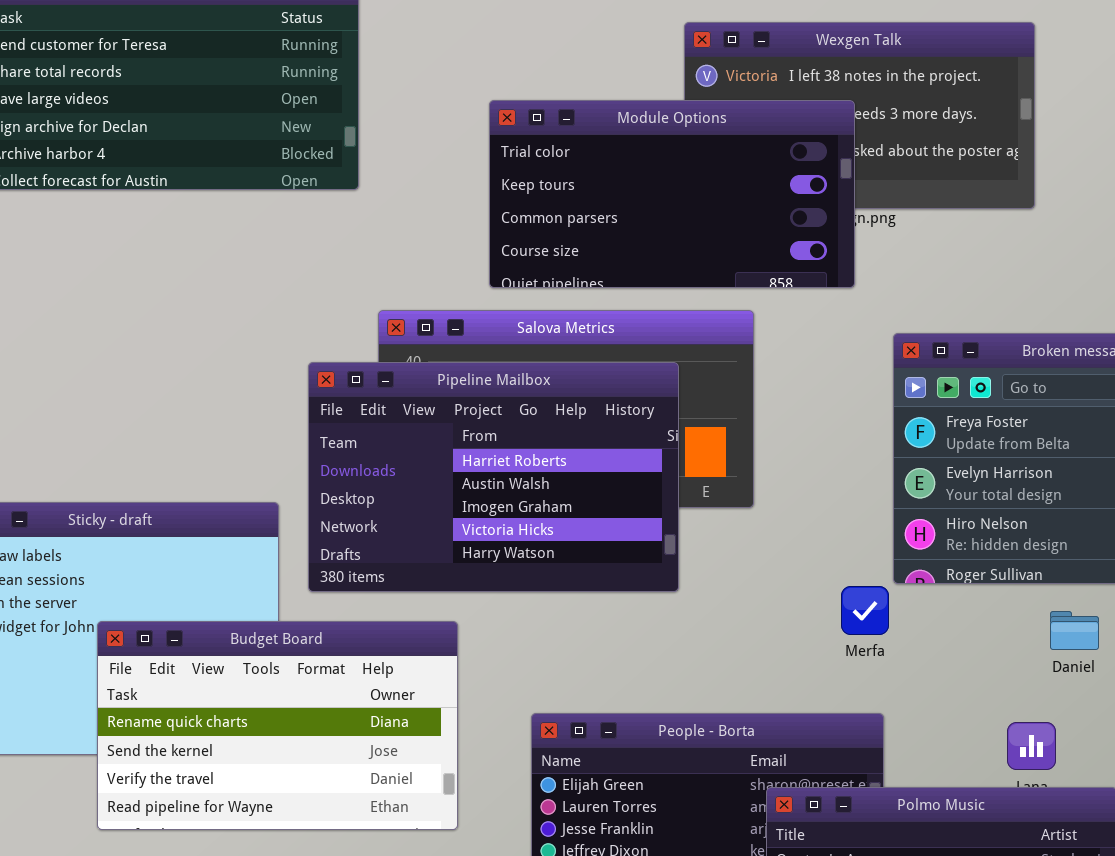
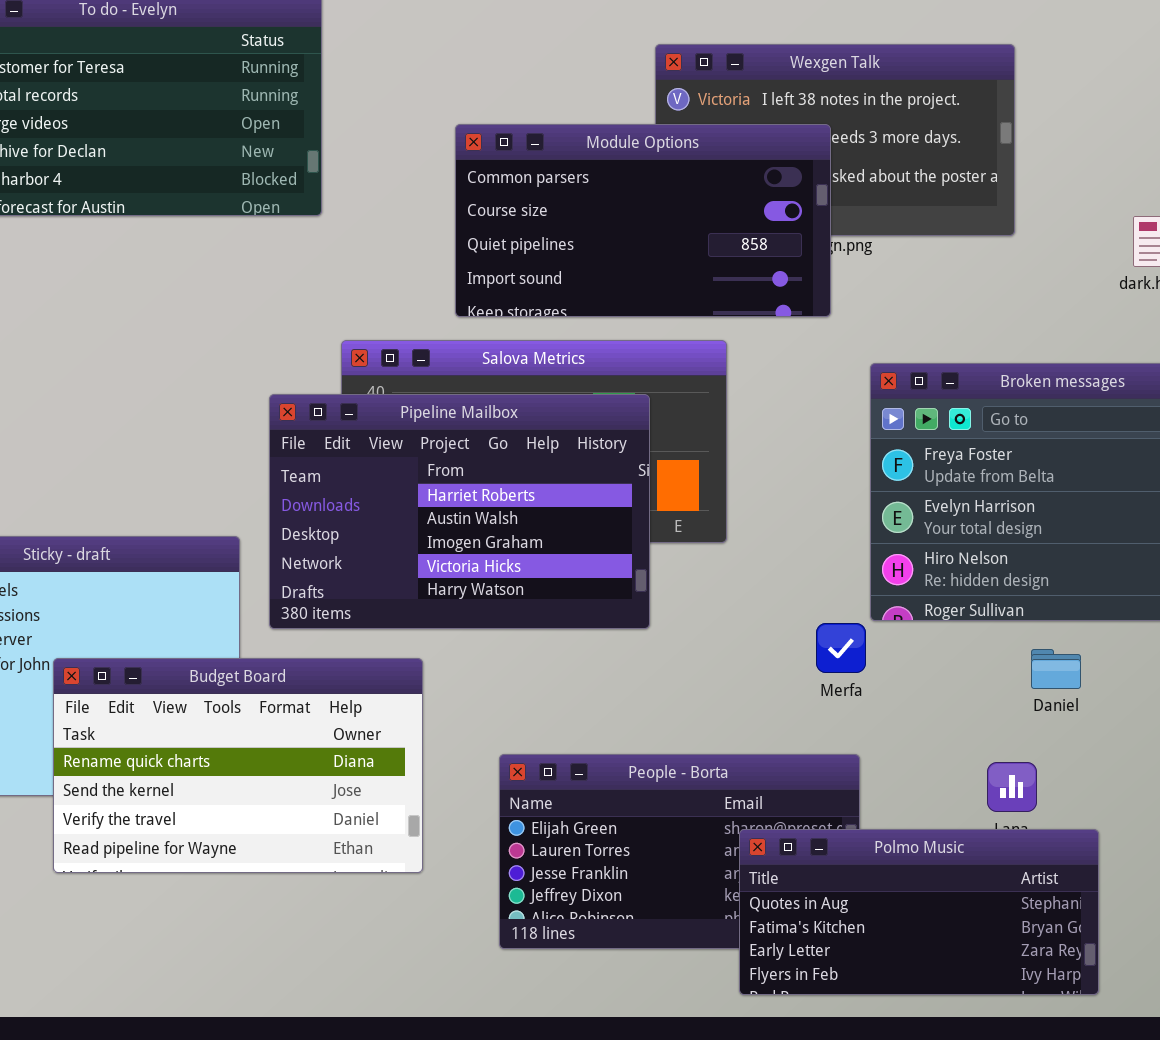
Module Options: [489,100,855,288] -> [455,124,831,317], scrolled down 2 rows

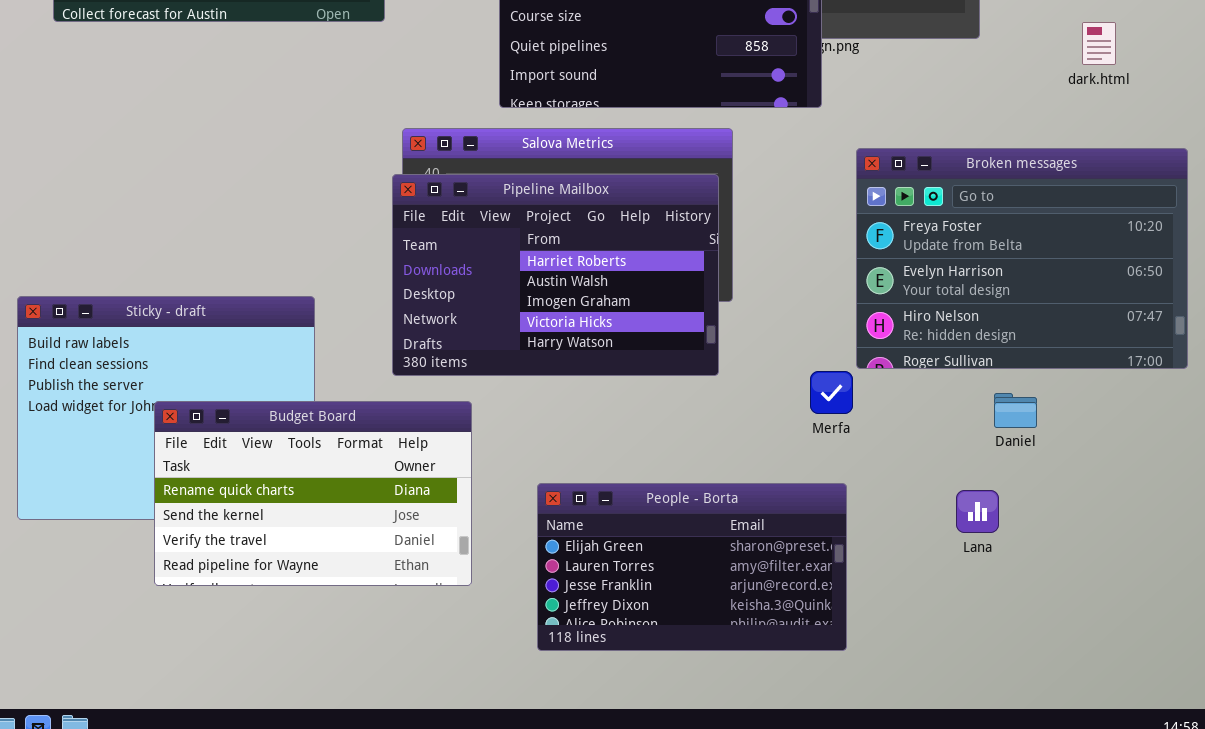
Pipeline Mailbox: [269,394,650,629] -> [392,174,719,376], moved
Polmo Music: [739,829,1099,995] -> none, closed

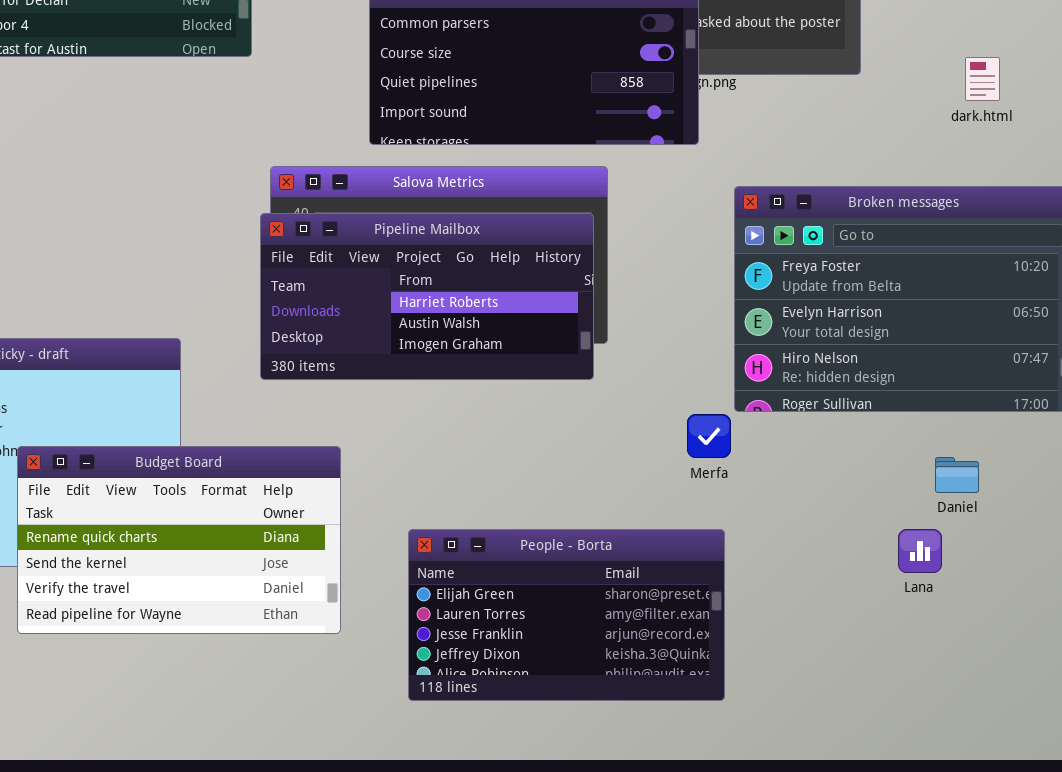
Pipeline Mailbox: [392,174,719,376] -> [260,213,594,380], resized
Daniel: [994,393,1037,428] -> [935,457,979,493], moved
Lana: [956,490,999,533] -> [898,529,942,573], moved

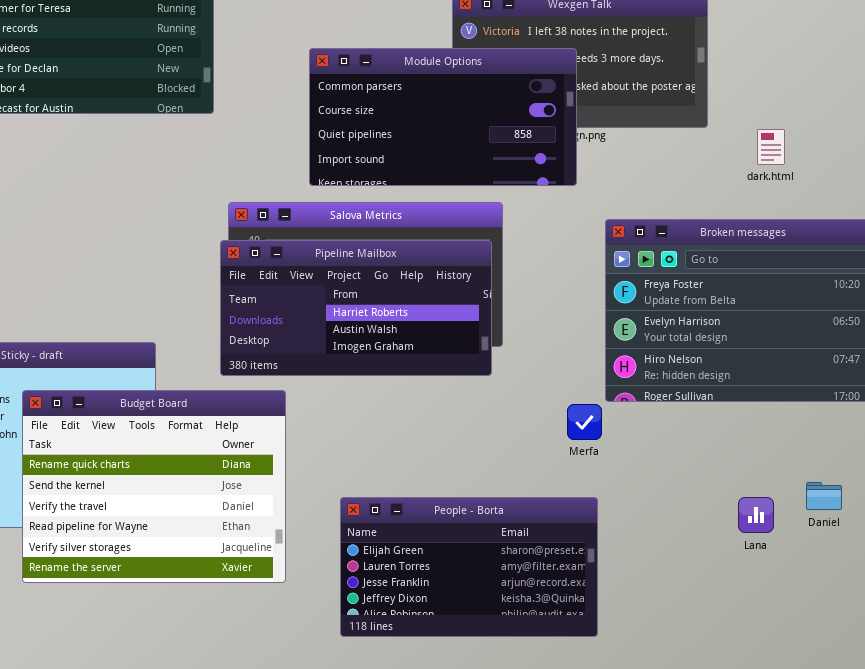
dark.html: [965,57,1000,101] -> [757,129,785,165], moved
Budget Board: [17,446,341,634] -> [22,390,286,583], resized
Daniel: [935,457,979,493] -> [806,482,842,510], moved

